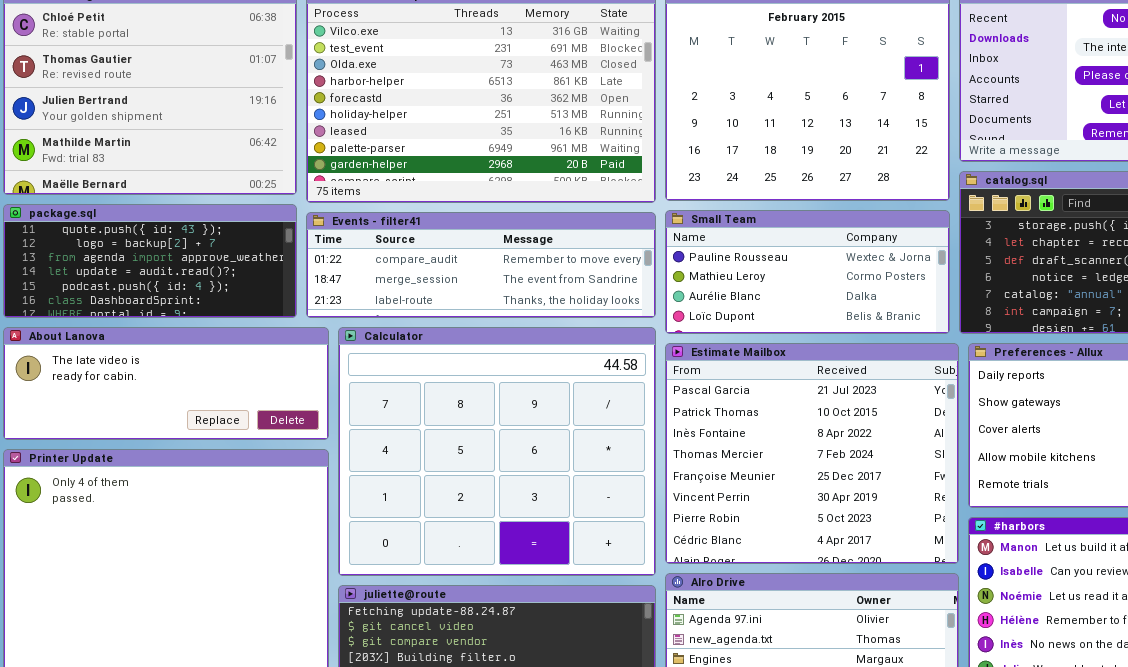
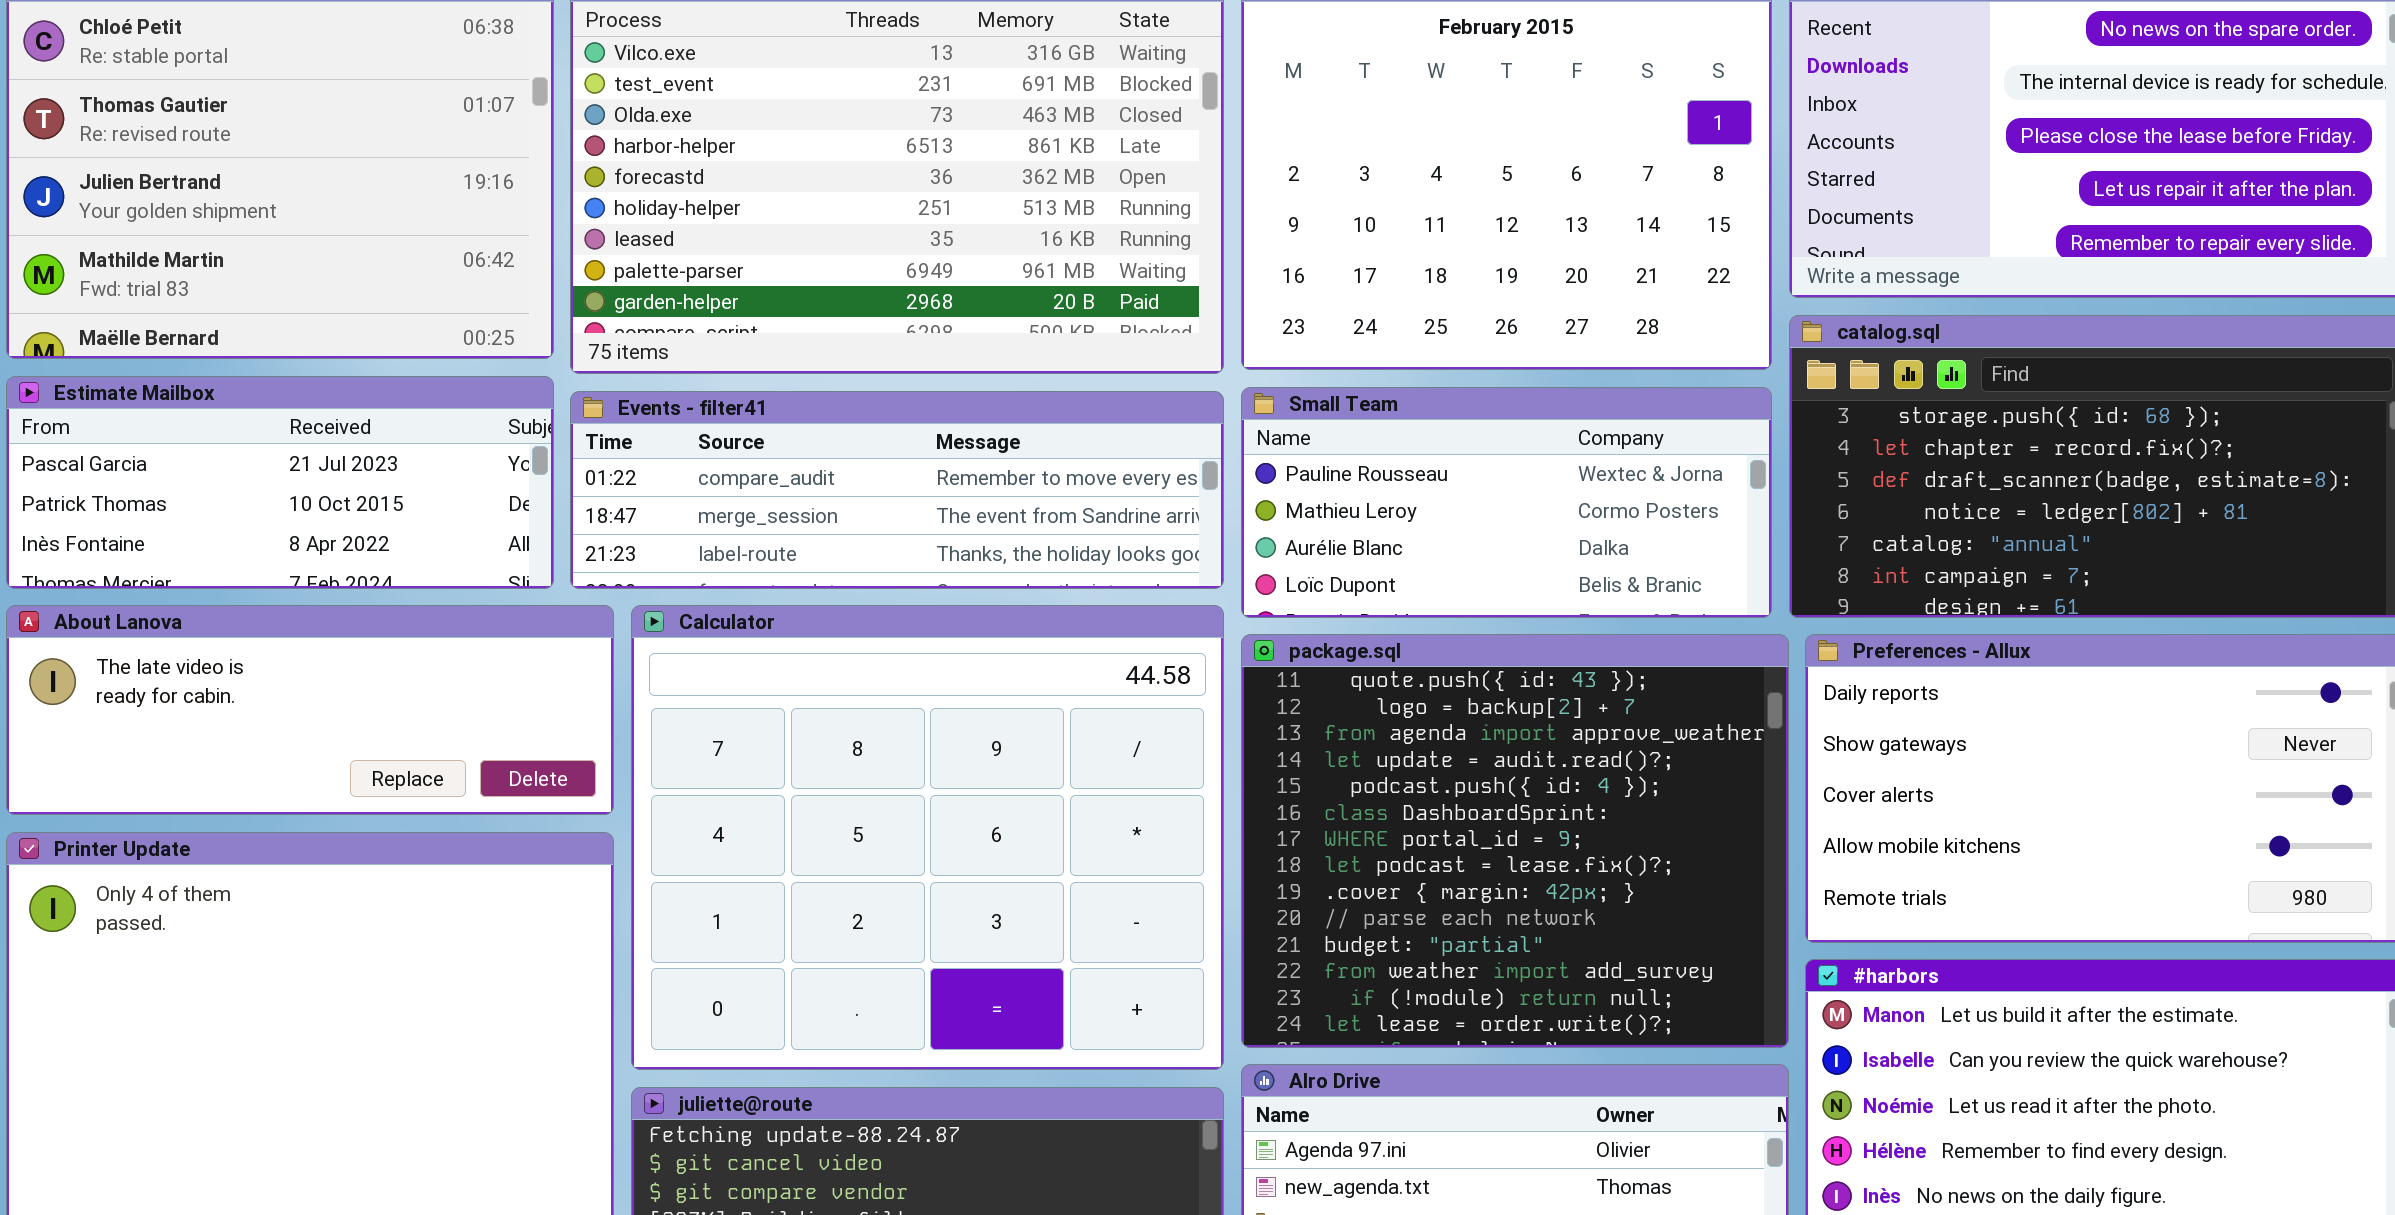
package.sql: [3,204,297,318] -> [1241,634,1789,1048], moved, resized
Estimate Mailbox: [665,343,959,564] -> [6,376,554,589], moved, resized

